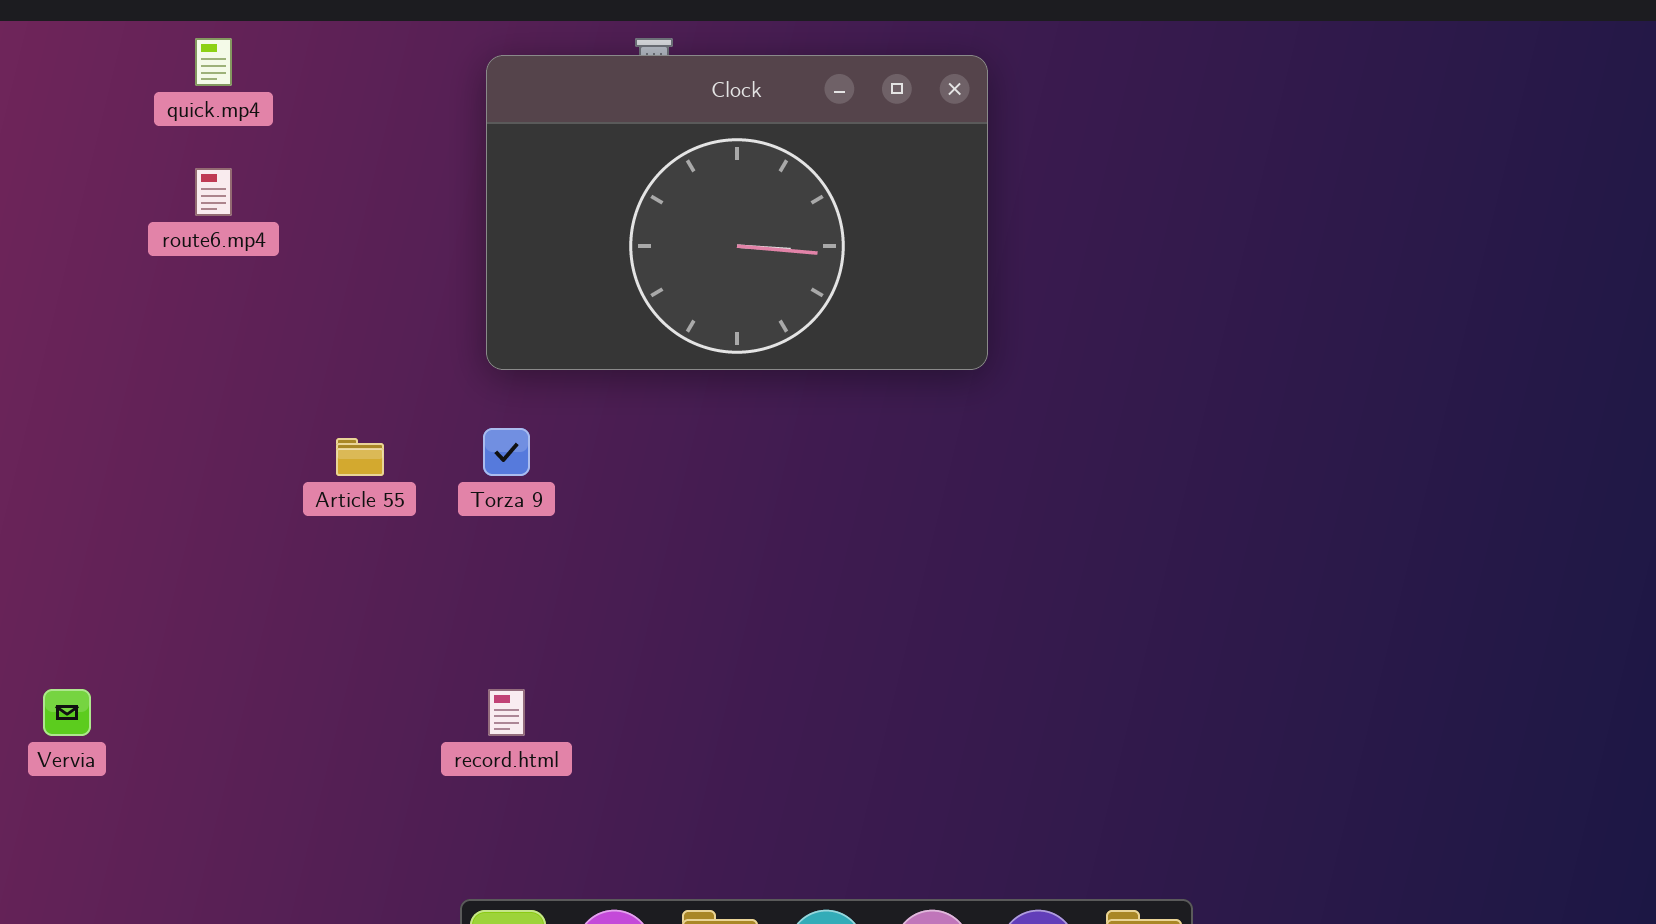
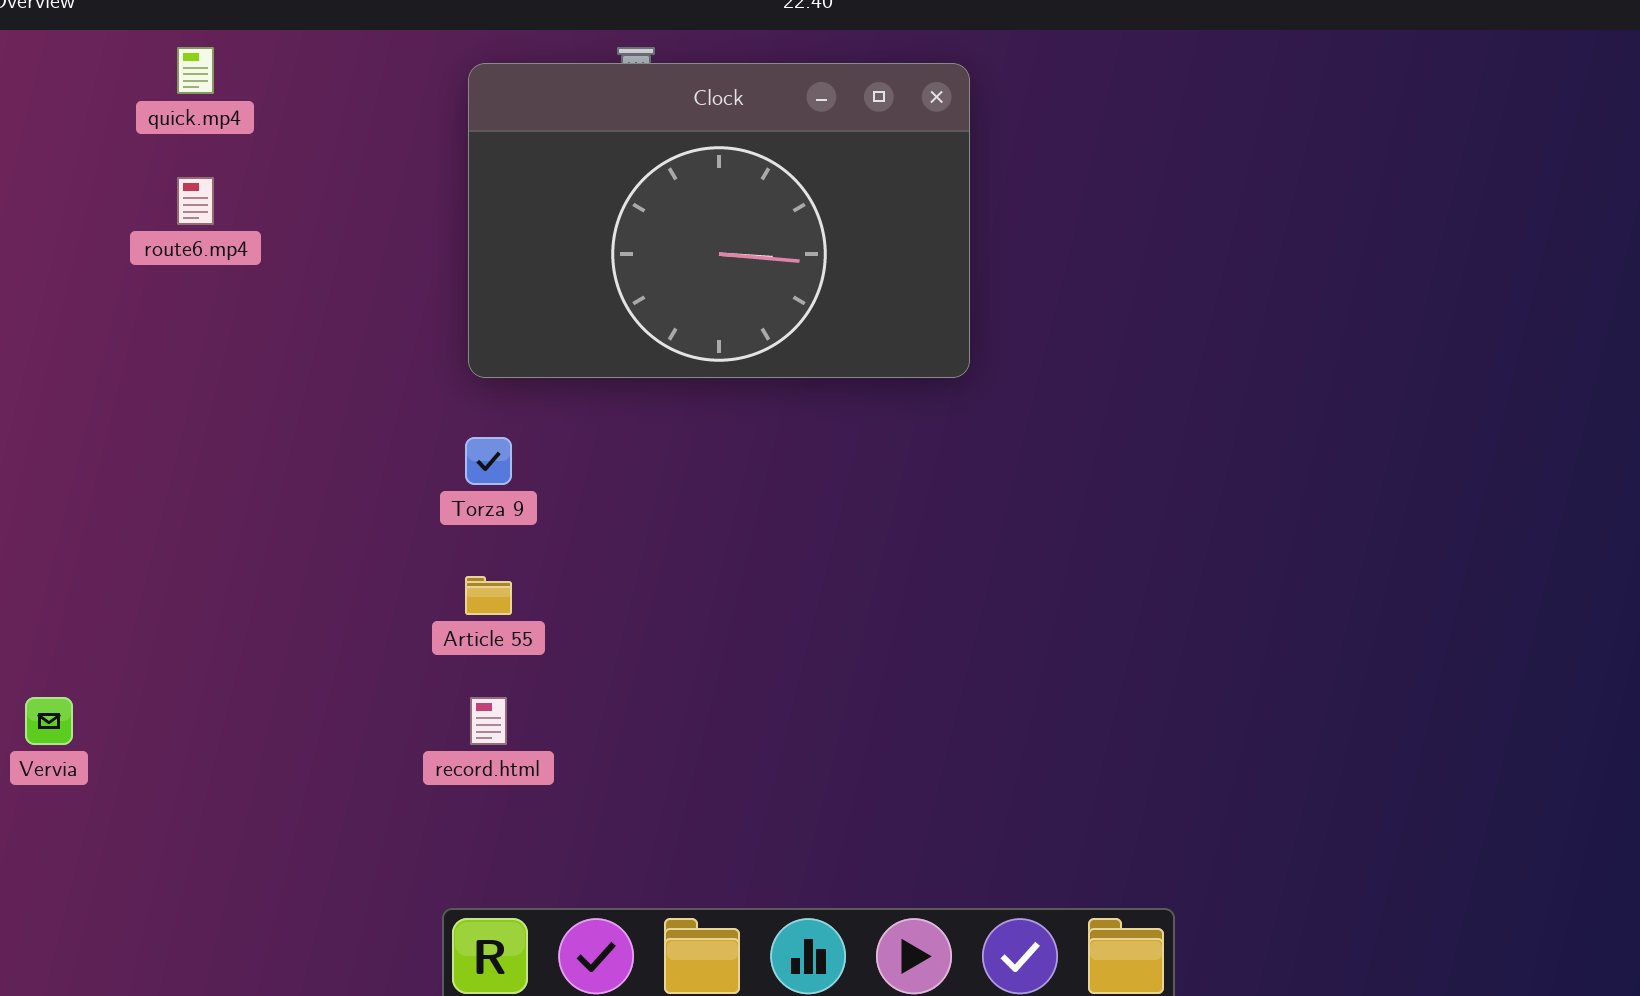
Article 55: [336,438,384,476] -> [465,576,512,615], moved

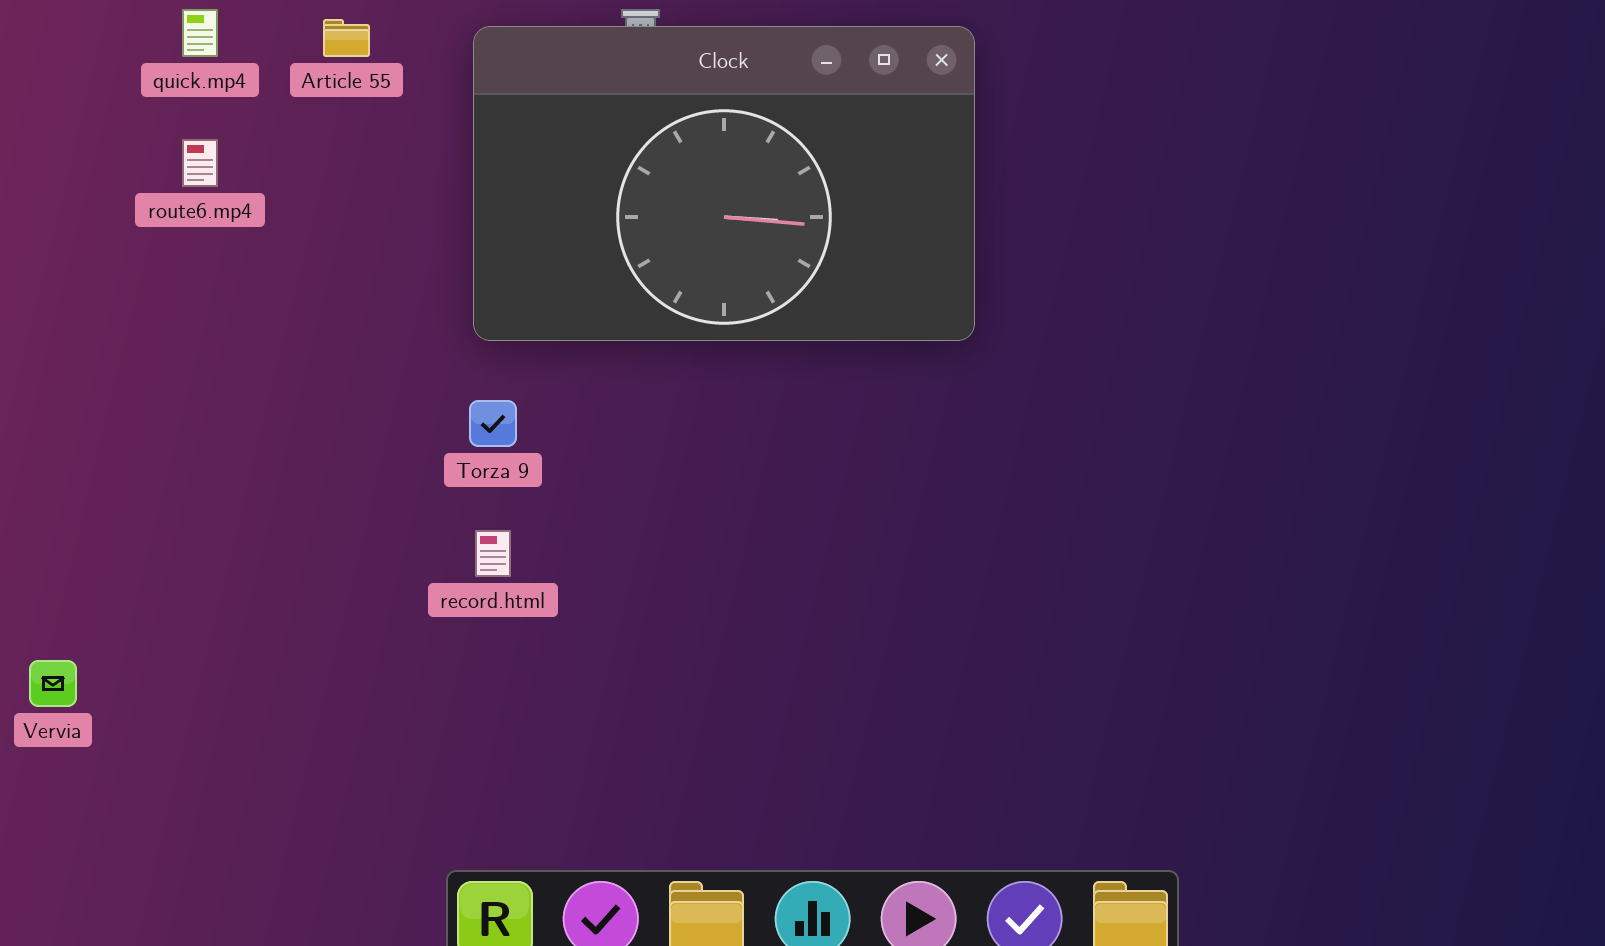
Article 55: [465,576,512,615] -> [323,19,370,57], moved
record.html: [470,697,507,745] -> [475,530,511,577], moved

